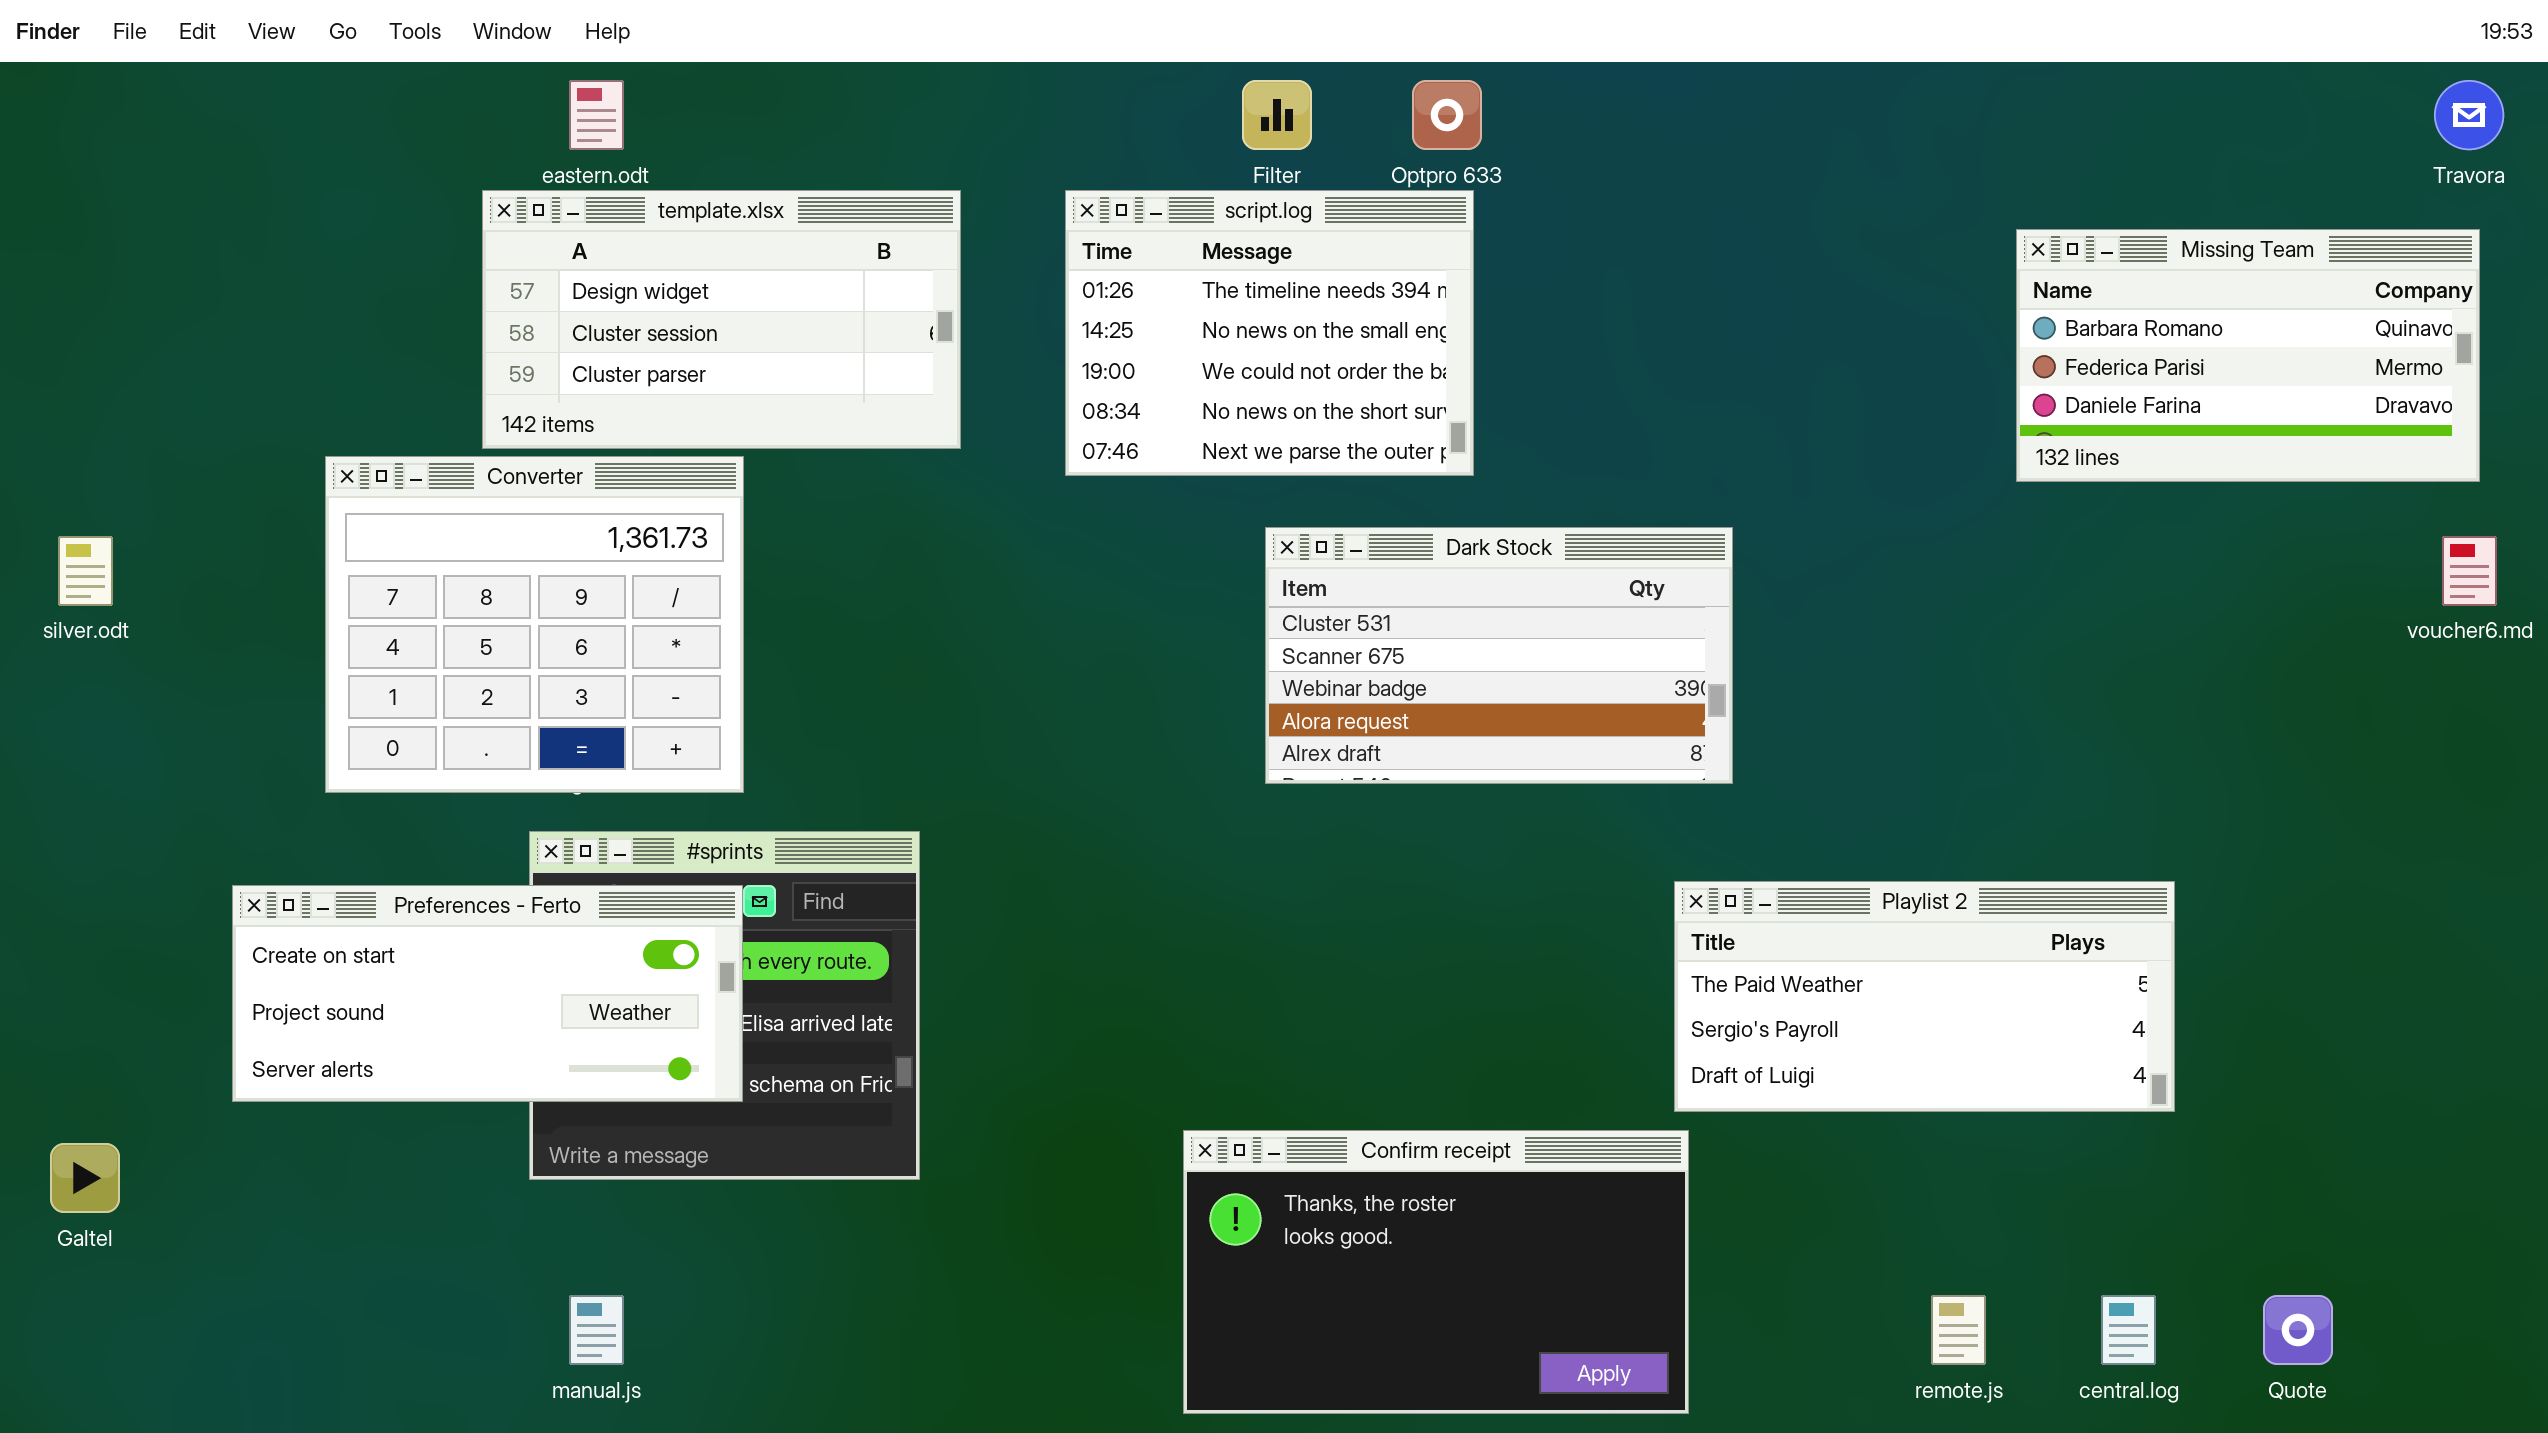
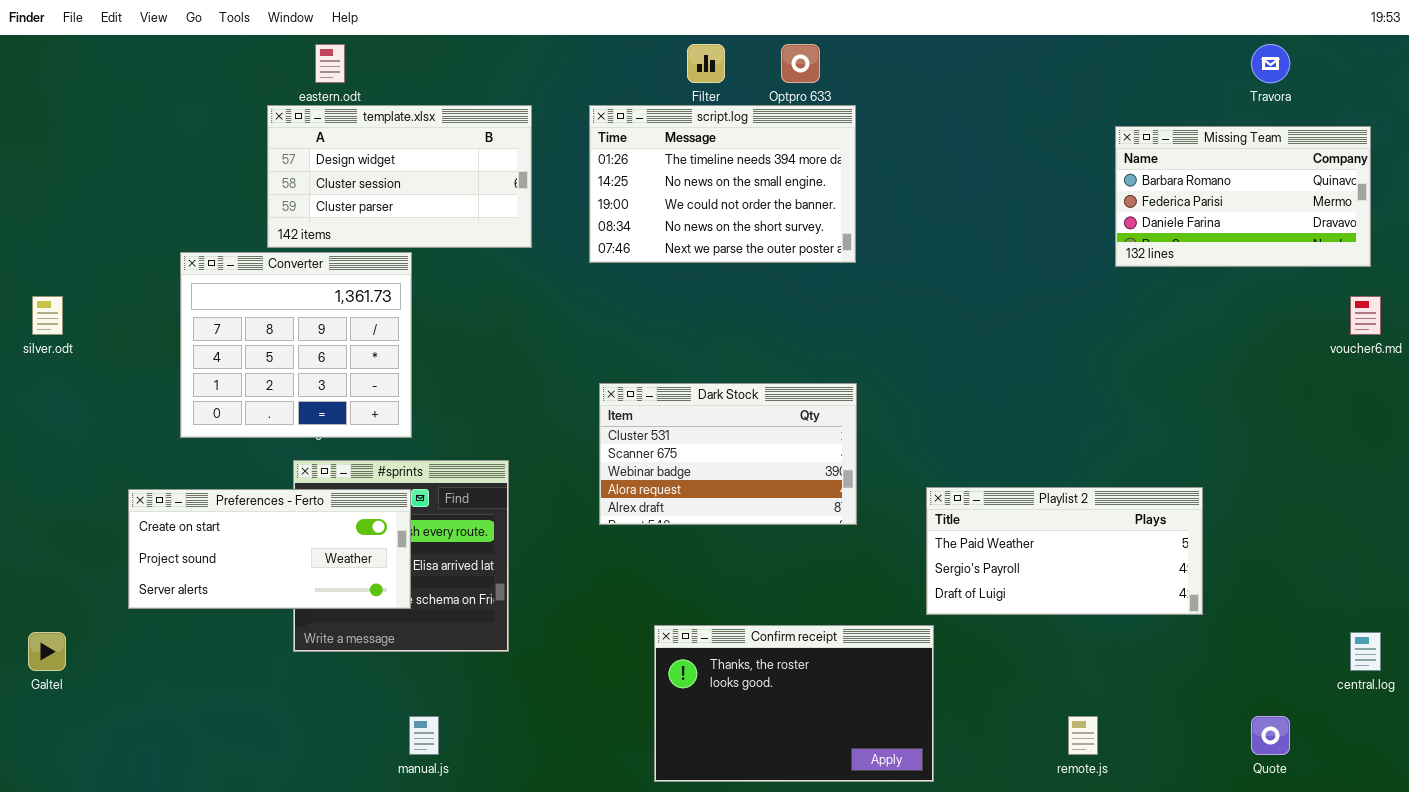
Travora: [2434,80,2504,150] -> [1251,44,1290,83], moved
script.log: [1065,190,1474,476] -> [589,105,856,263], resized
Dark Stock: [1265,527,1733,784] -> [599,383,857,525], moved
manual.js: [569,1295,624,1365] -> [409,716,439,755], moved
central.log: [2101,1295,2156,1365] -> [1350,632,1381,671], moved

